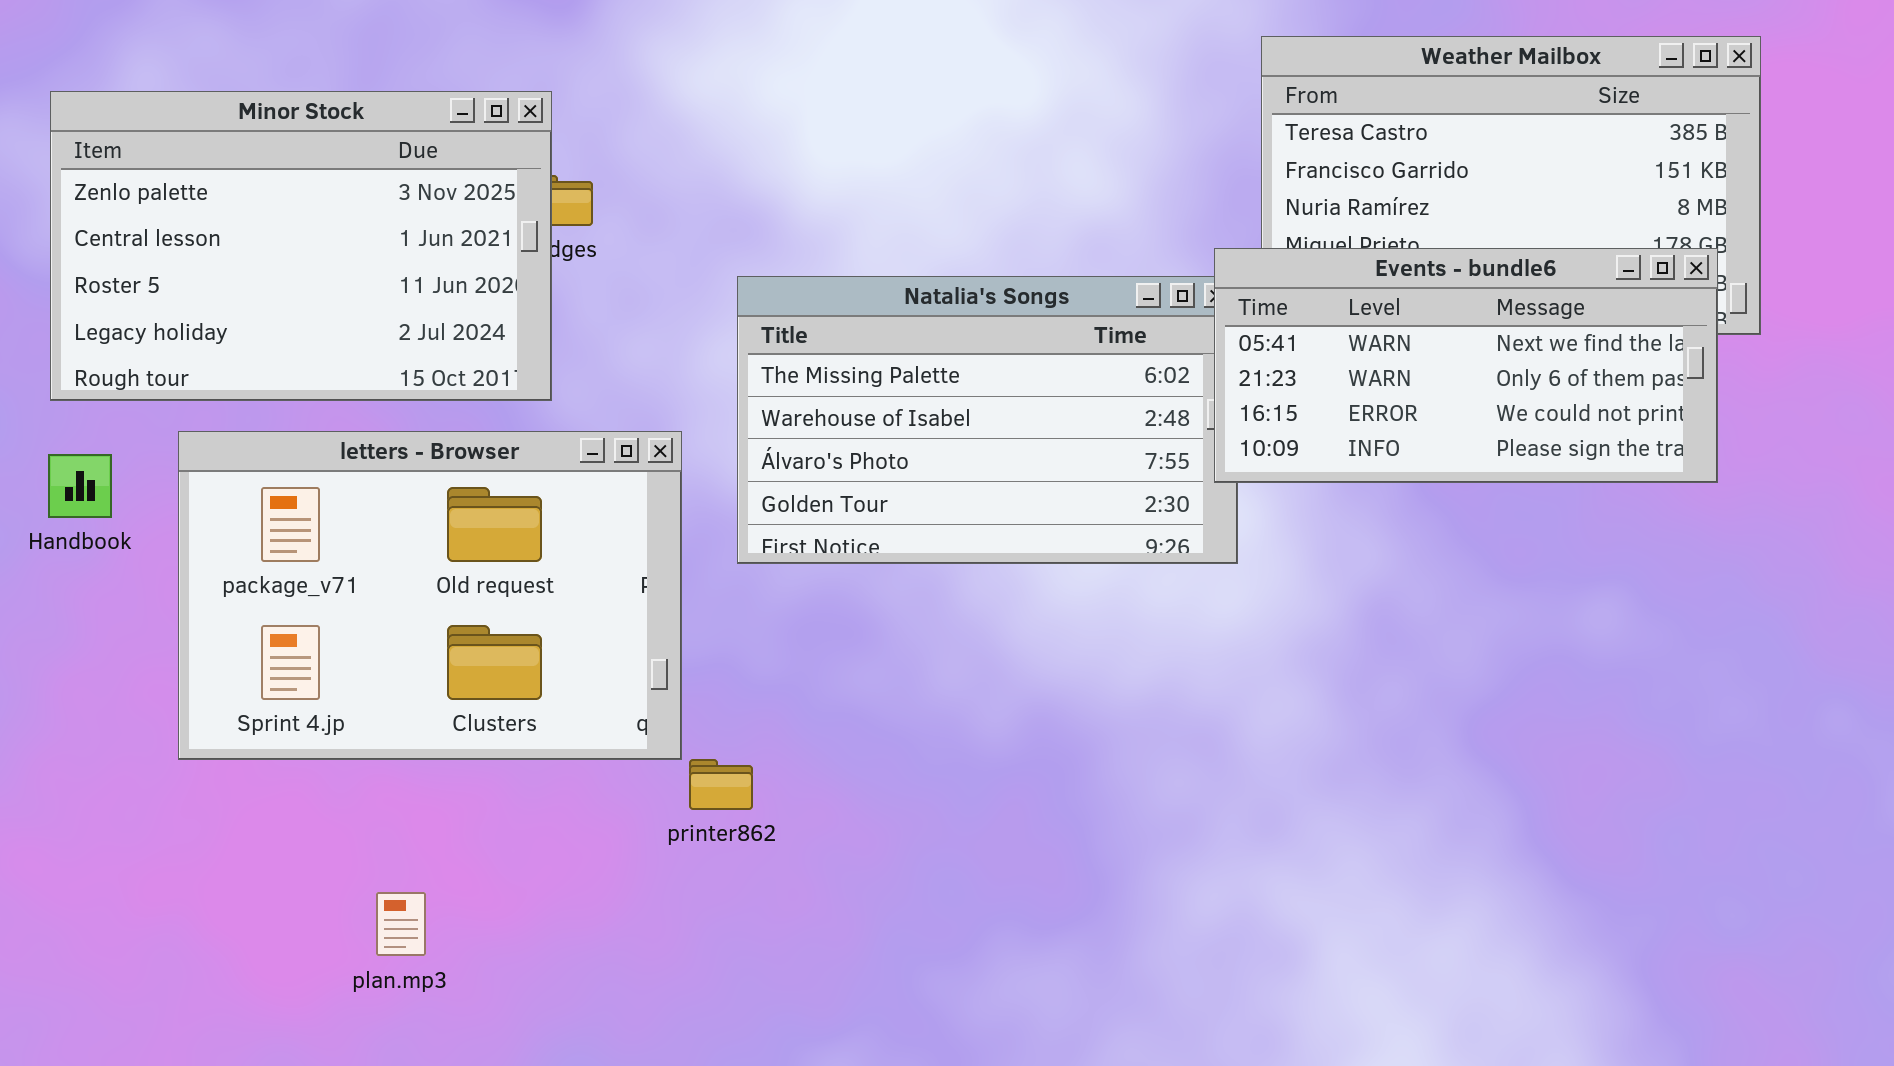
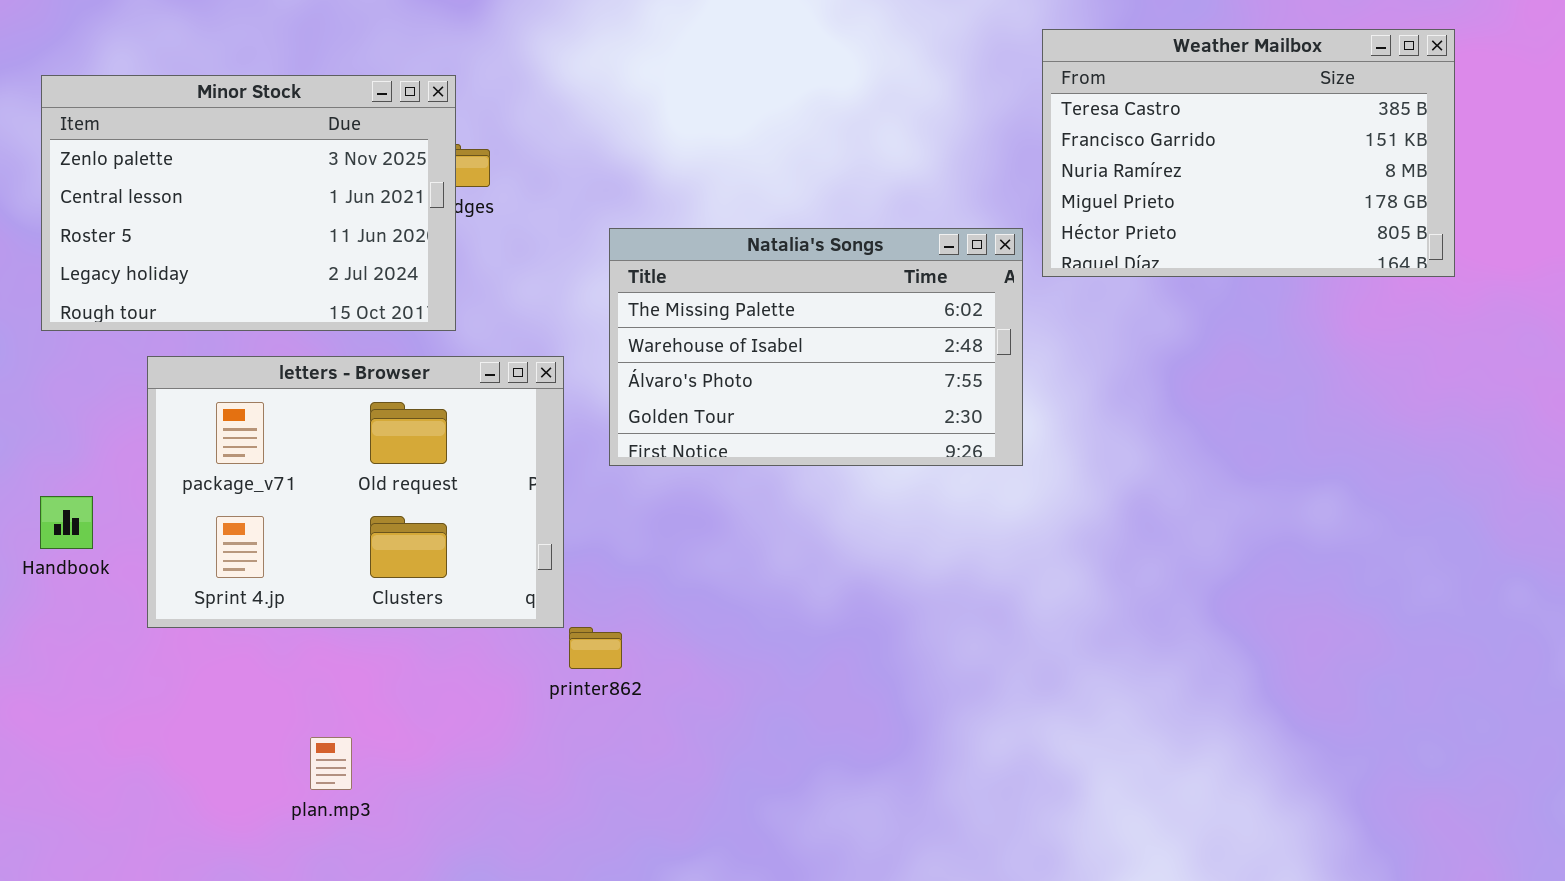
Events - bundle6: [1214,248,1718,483] -> none, closed
Handbook: [48,454,112,518] -> [40,496,93,549], moved

